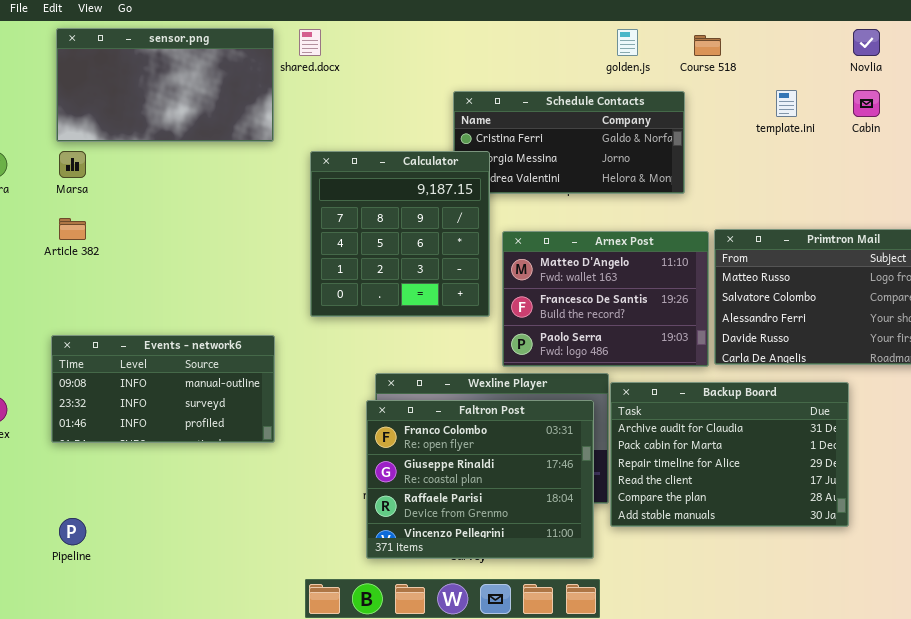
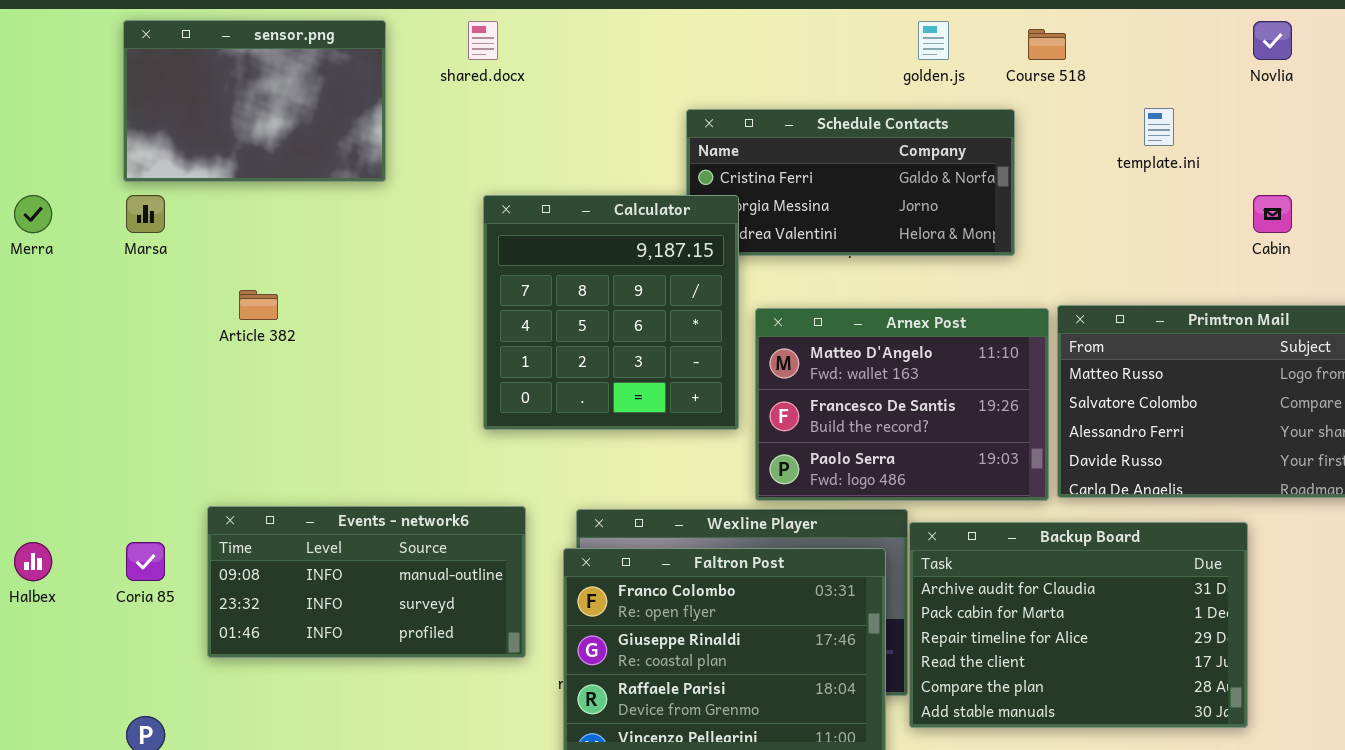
sensor.png: [56,28,274,142] -> [123,20,386,182], resized
Cabin: [853,90,880,117] -> [1253,195,1292,233], moved
Article 382: [59,218,86,240] -> [239,290,278,320], moved
Events - network6: [51,335,275,443] -> [207,506,526,658], moved

